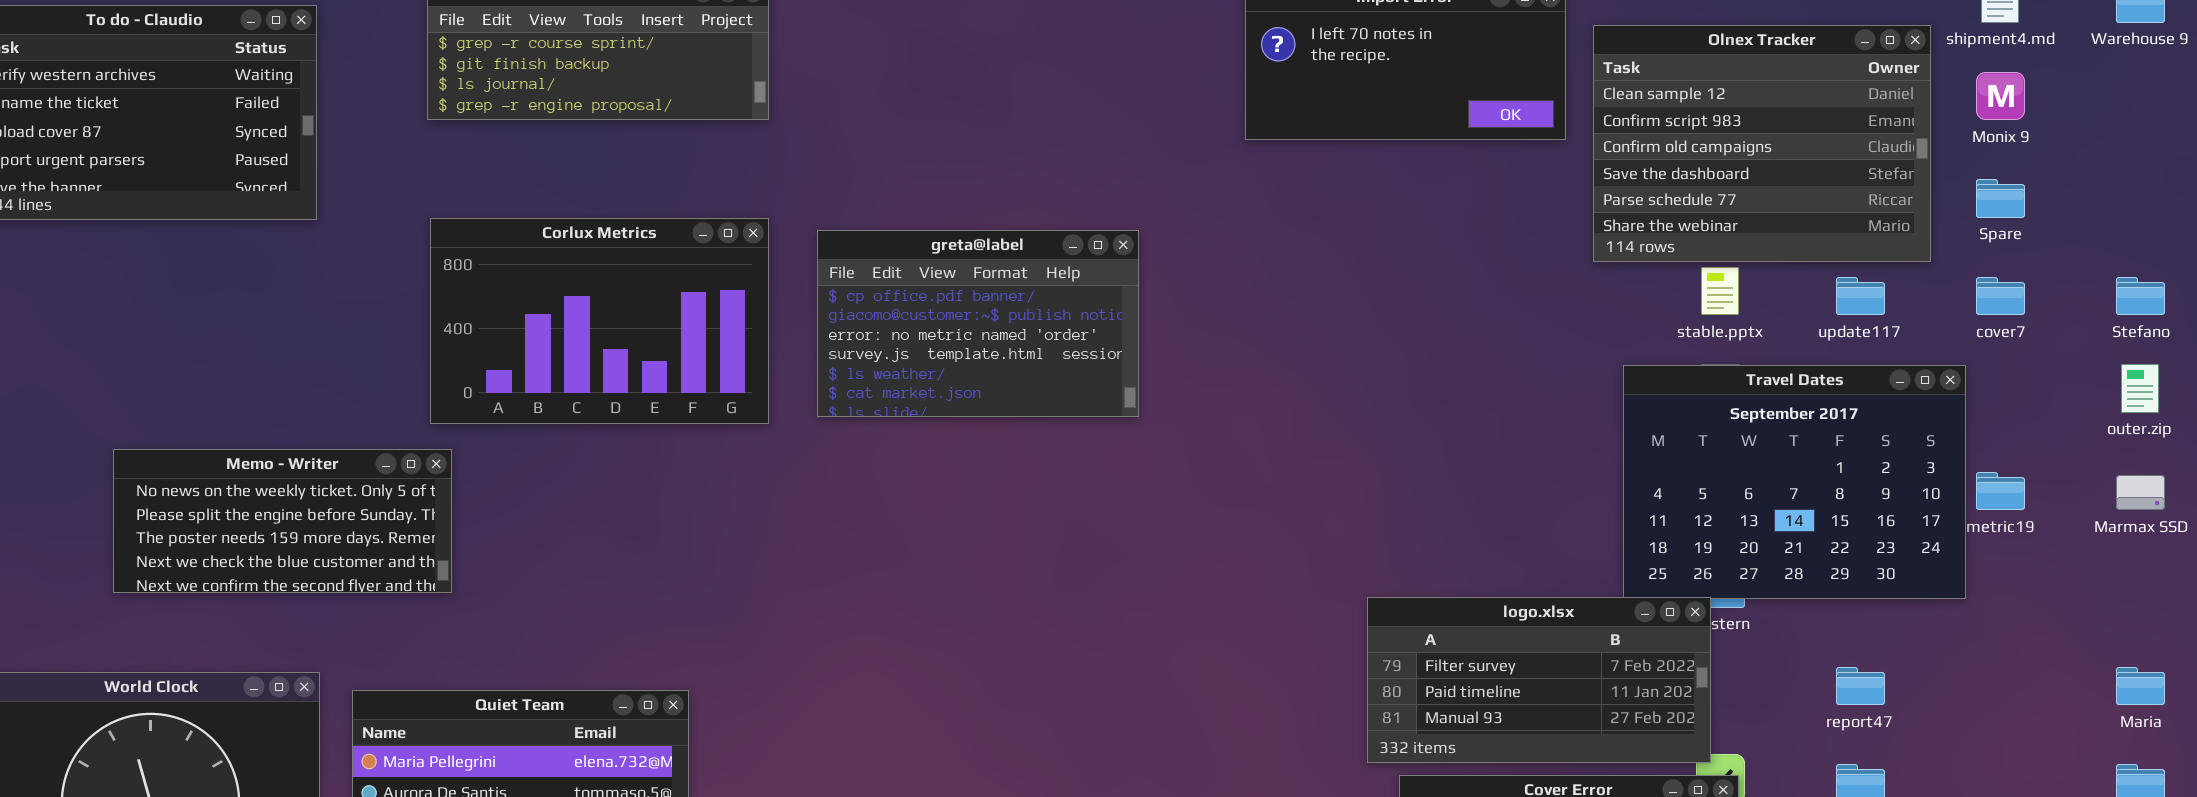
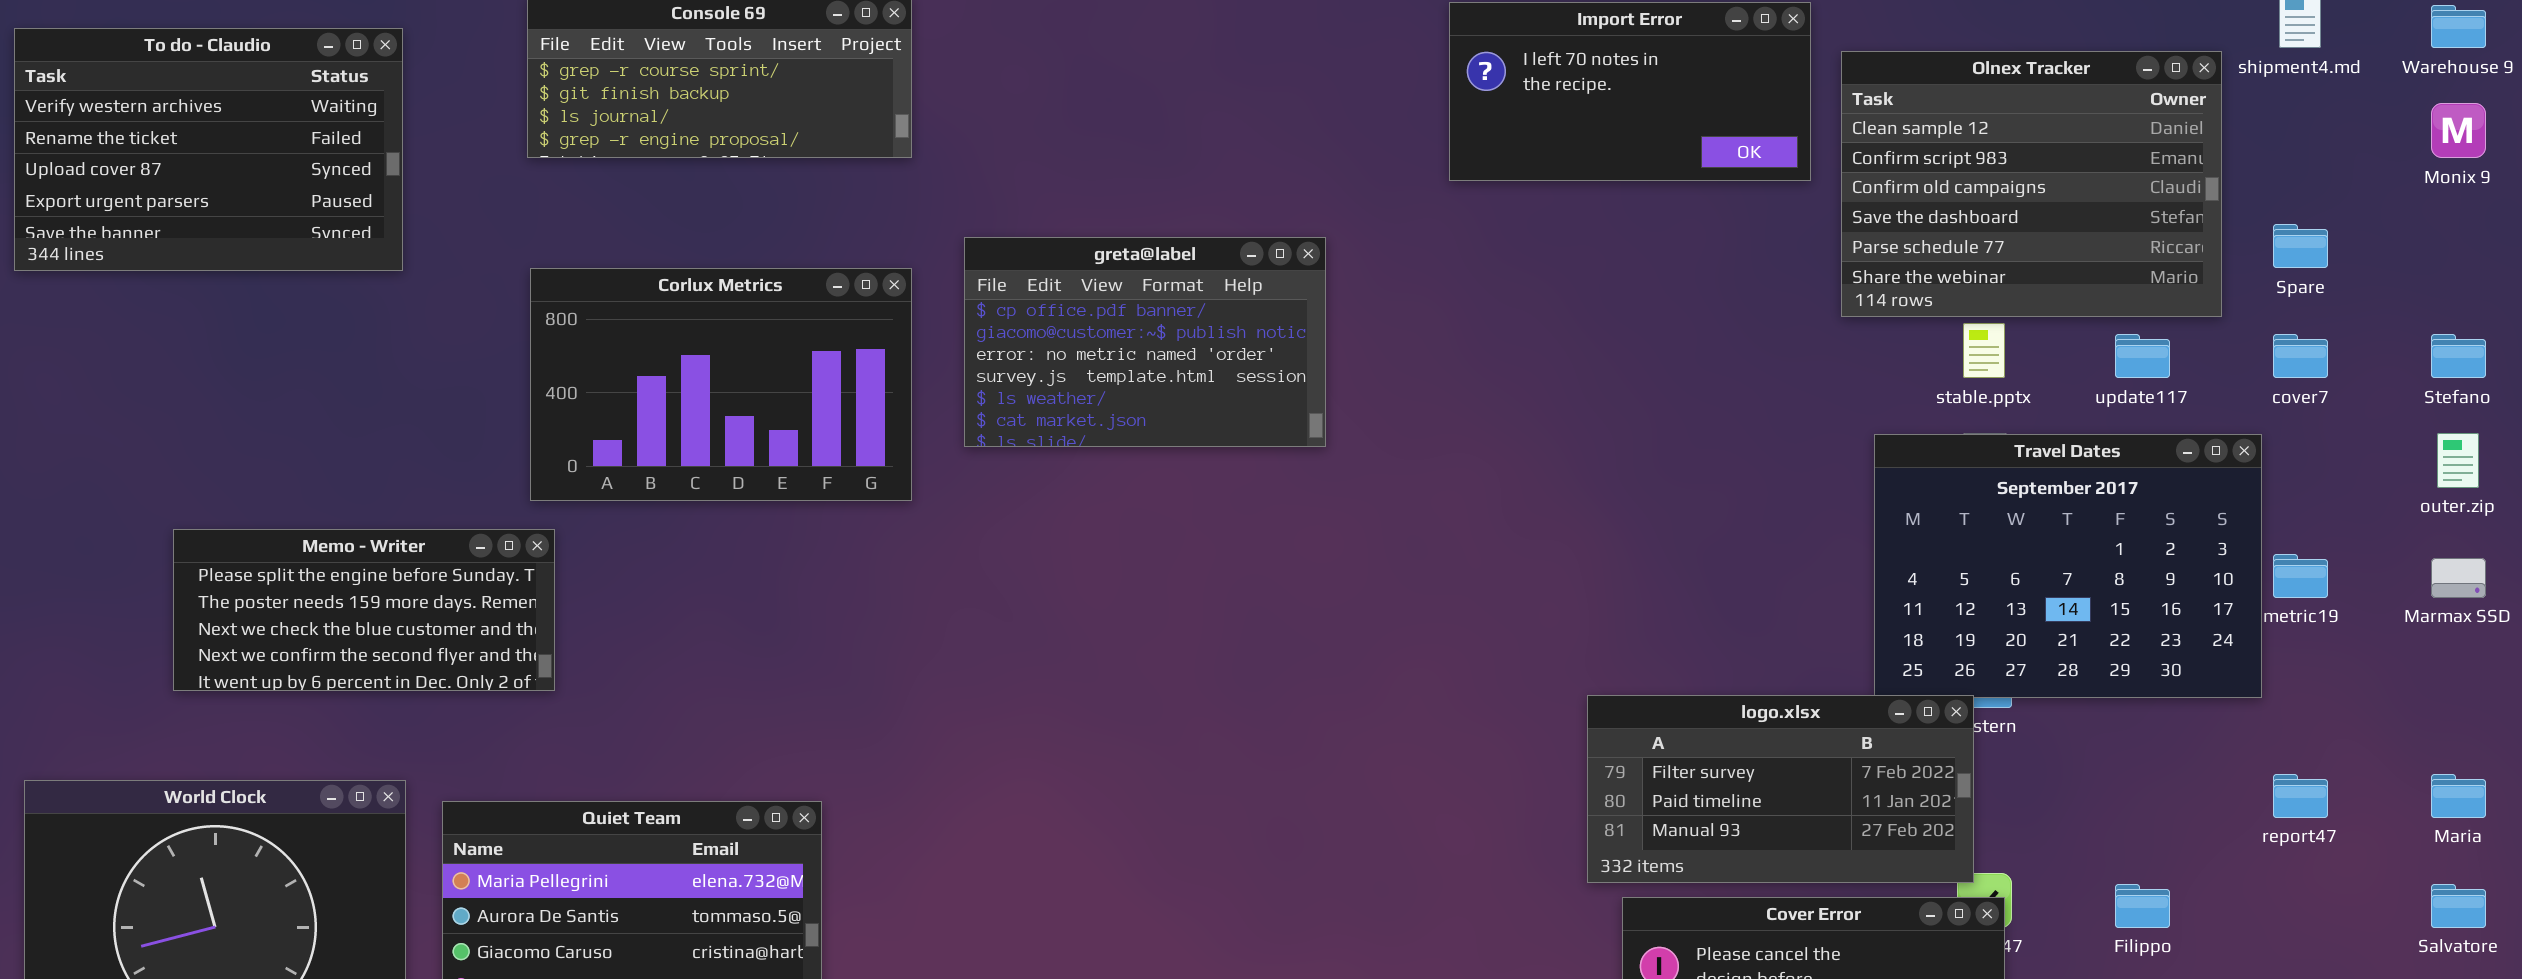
Monix 9: [1976,72,2025,120] -> [2431,103,2486,158], moved
greta@label: [817,230,1139,417] -> [964,237,1326,447], moved
Memo - Writer: [113,449,452,593] -> [173,529,555,691], scrolled down 1 row
report47: [1836,667,1885,705] -> [2273,774,2328,818], moved

